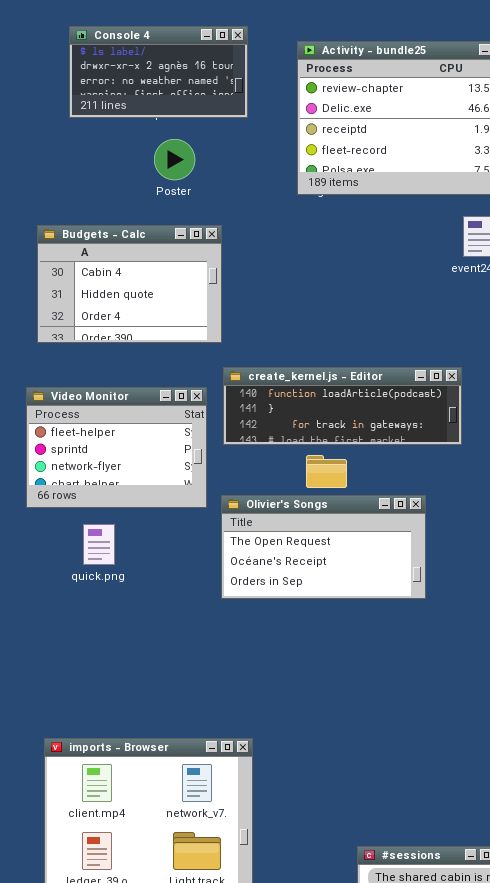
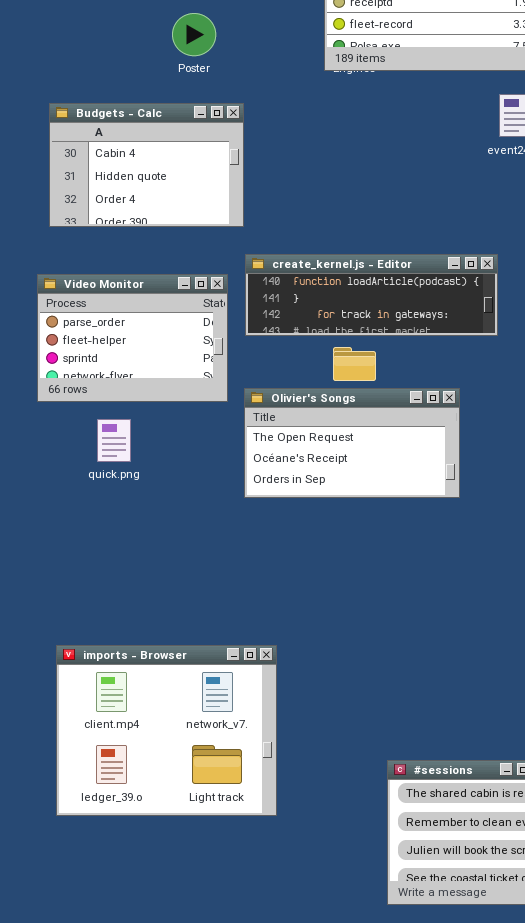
Video Monitor: [26,387,207,508] -> [37,274,228,402], scrolled up 1 row

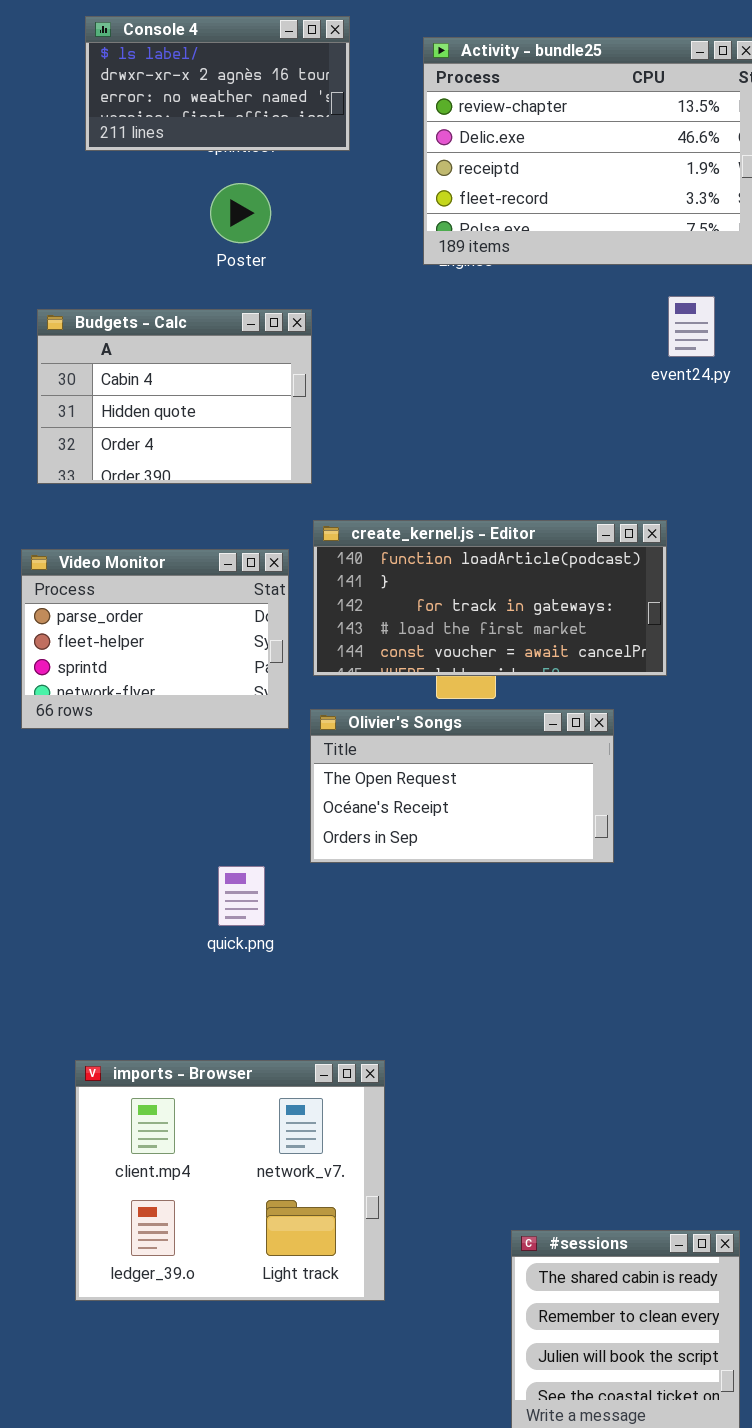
create_kernel.js - Editor: [245,254,498,336] -> [313,520,667,676], resized
quick.png: [97,419,131,462] -> [218,866,265,926], moved
imports - Browser: [56,645,277,816] -> [75,1060,385,1301], moved

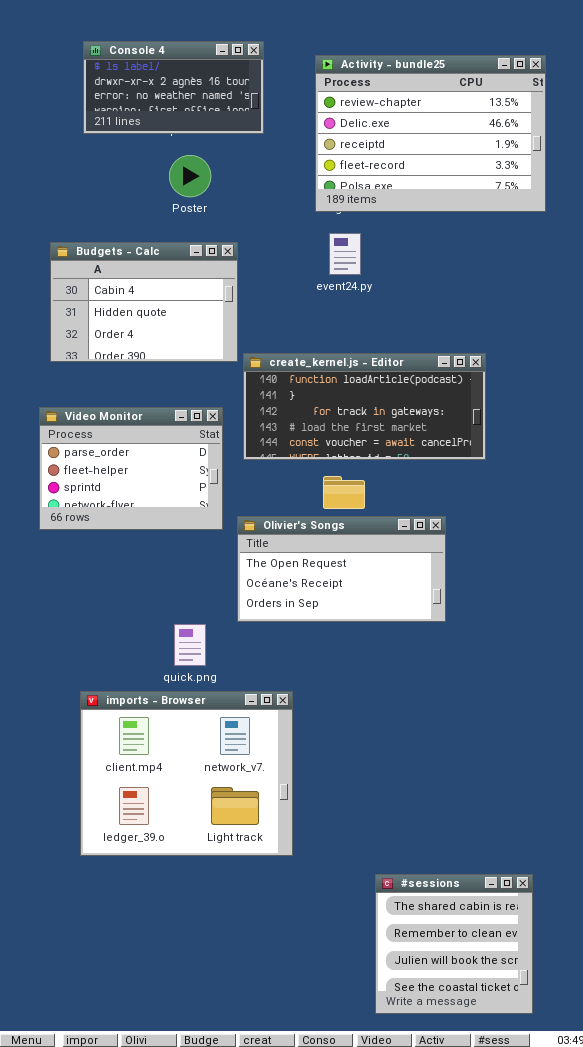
event24.py: [668,296,715,357] -> [329,233,361,275], moved
create_kernel.js - Editor: [313,520,667,676] -> [243,353,486,460], moved
imports - Browser: [75,1060,385,1301] -> [80,691,293,856], moved

